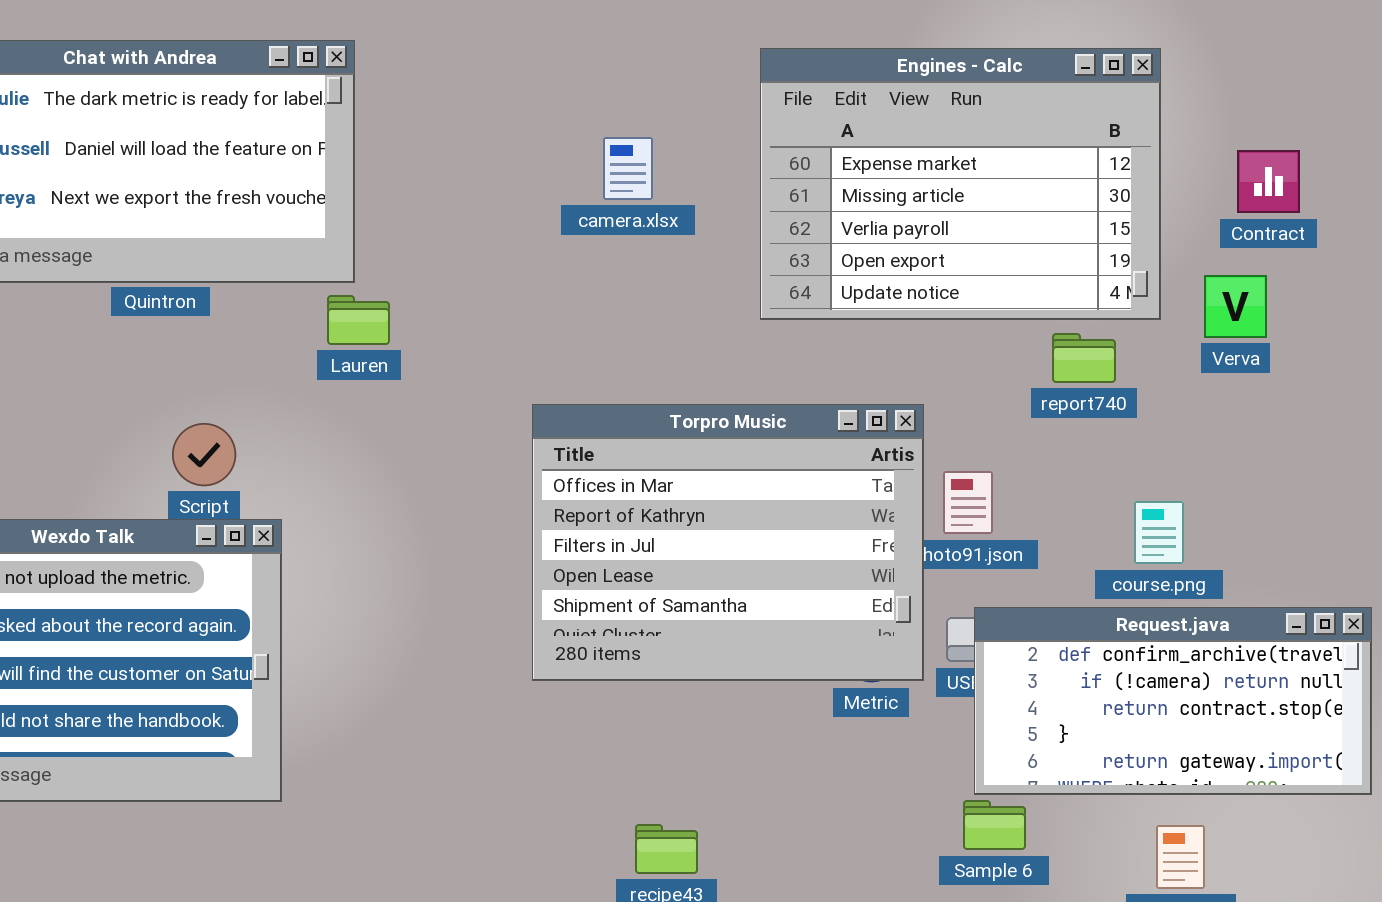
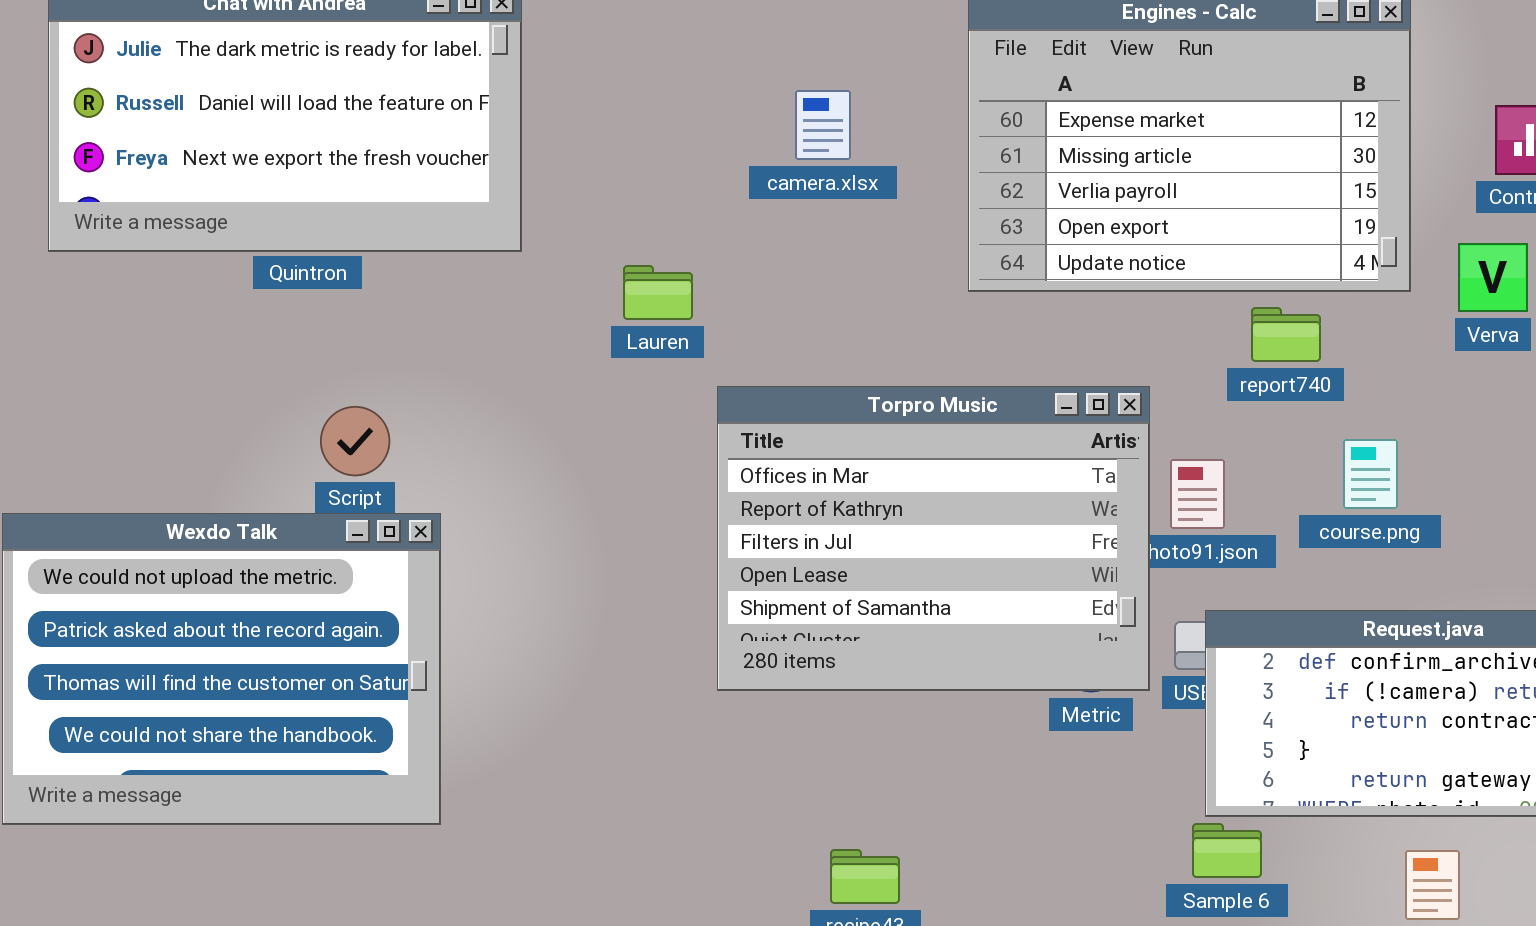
Lauren: [327,295,390,345] -> [623,265,693,320], moved
report740: [1052,333,1116,383] -> [1251,307,1321,362], moved
course.png: [1134,501,1184,564] -> [1343,439,1398,509], moved

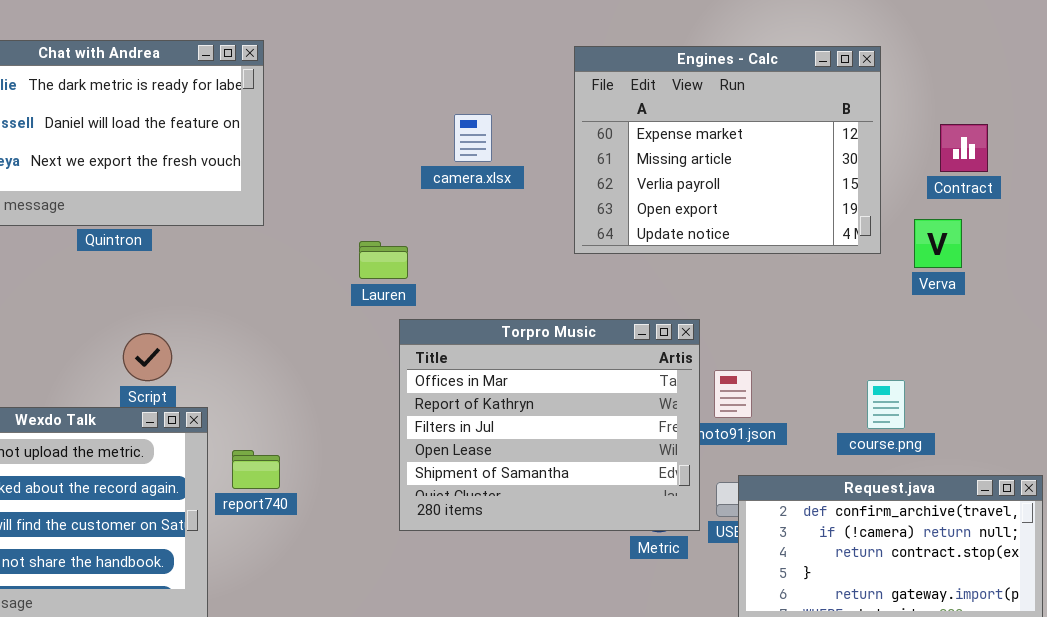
Lauren: [623,265,693,320] -> [359,241,408,279], moved
report740: [1251,307,1321,362] -> [232,450,280,489], moved
course.png: [1343,439,1398,509] -> [867,380,905,429], moved

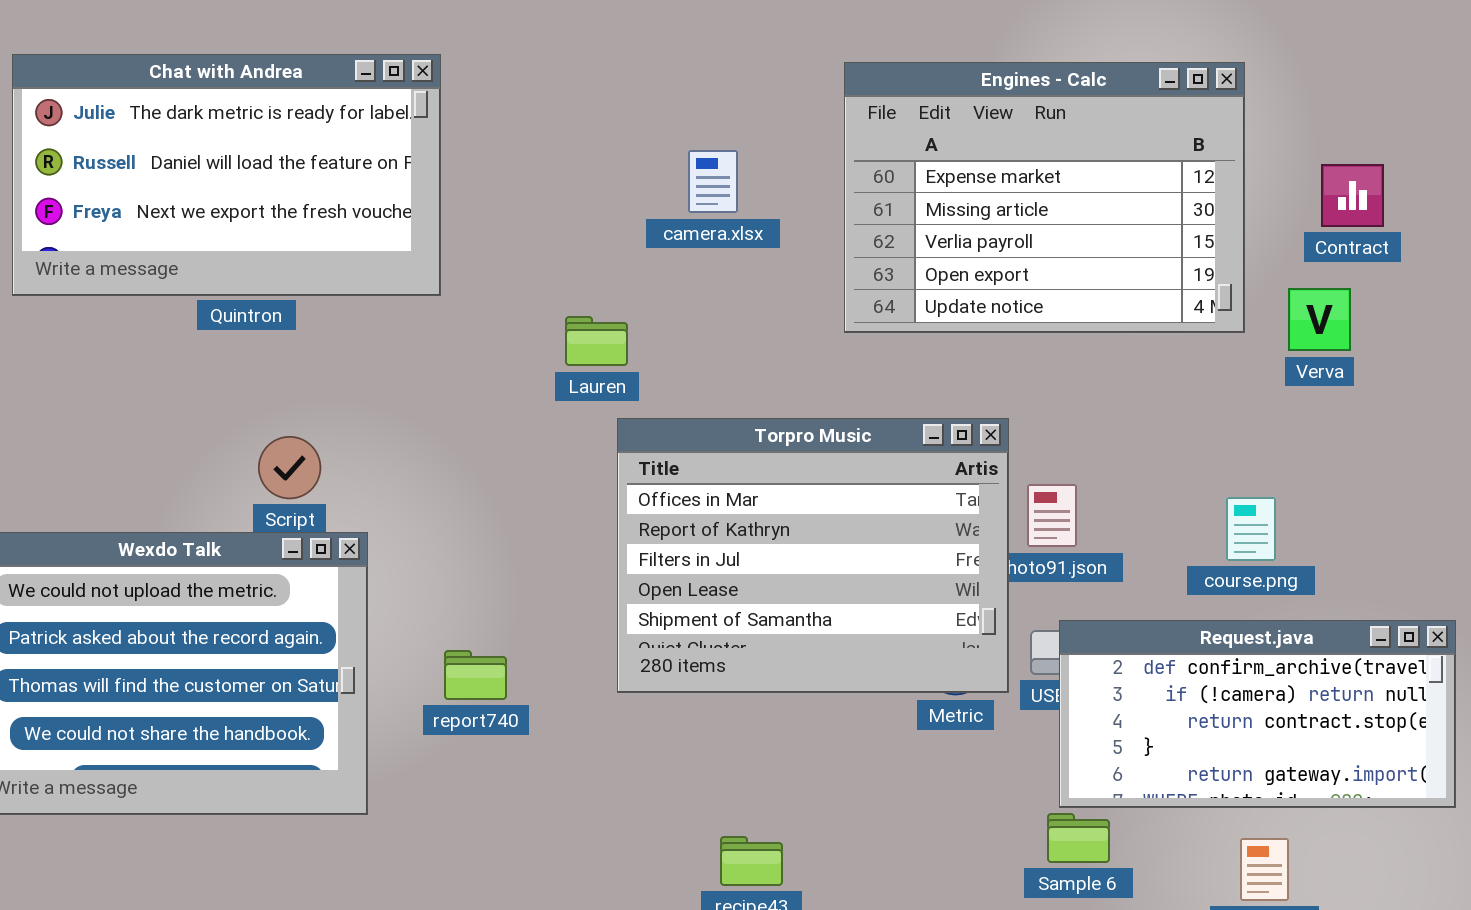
report740: [232,450,280,489] -> [444,650,507,700], moved

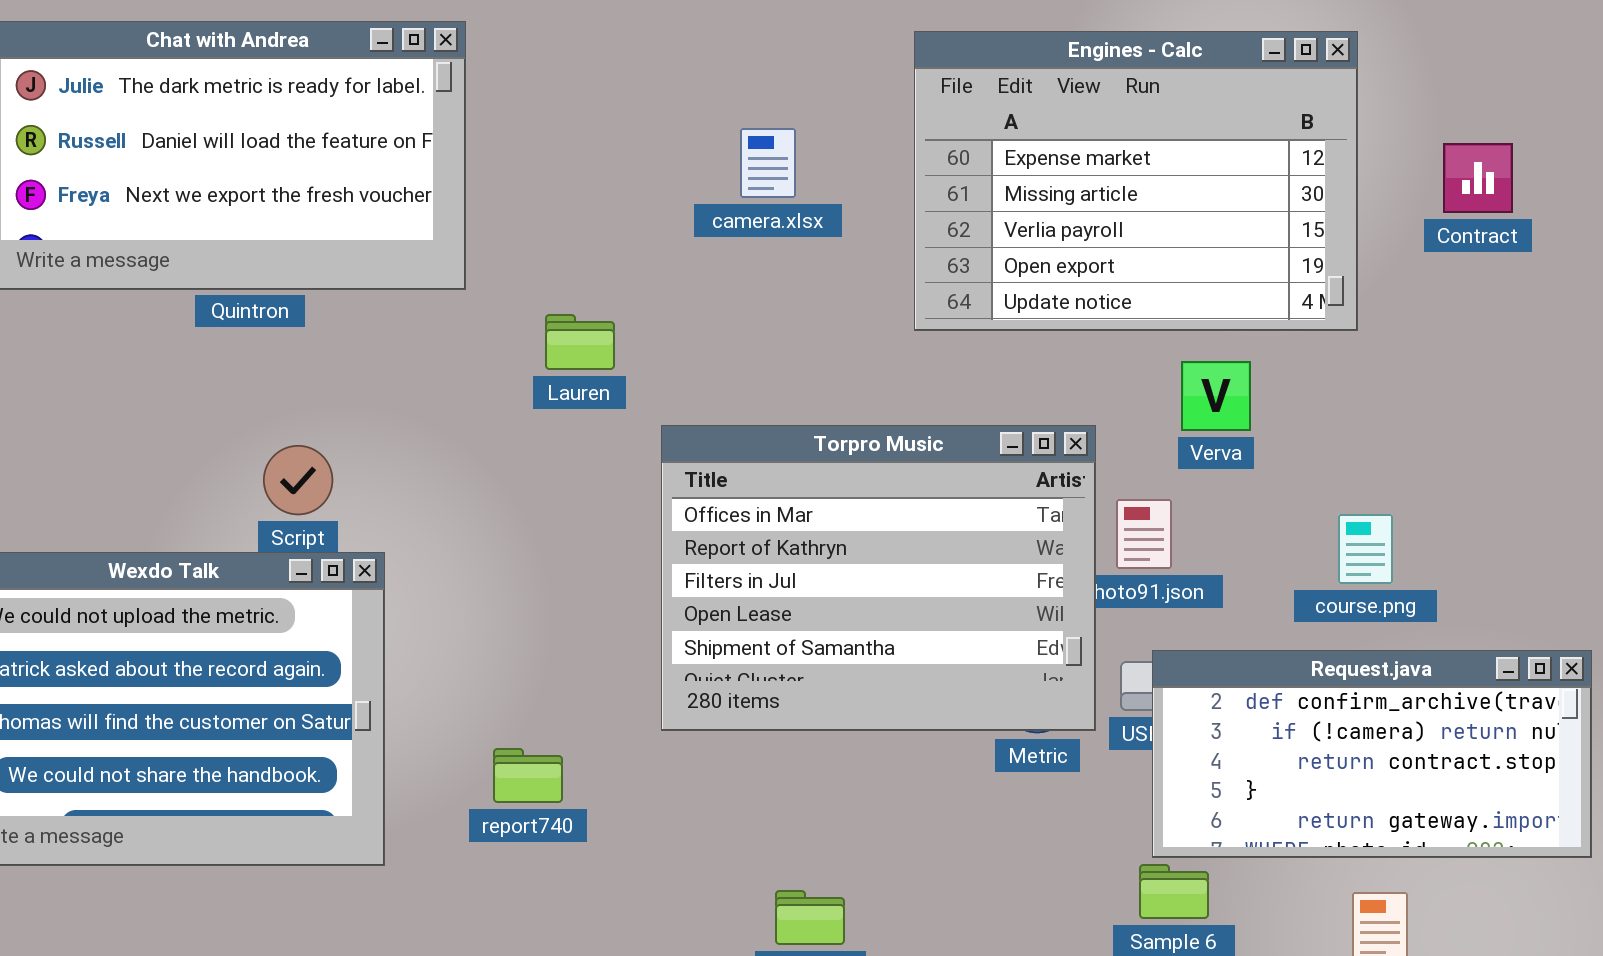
Verva: [1288,288,1351,351] -> [1181,361,1251,431], moved
Lauren: [565,316,628,366] -> [545,314,615,370], moved
report740: [444,650,507,700] -> [493,748,563,803], moved

